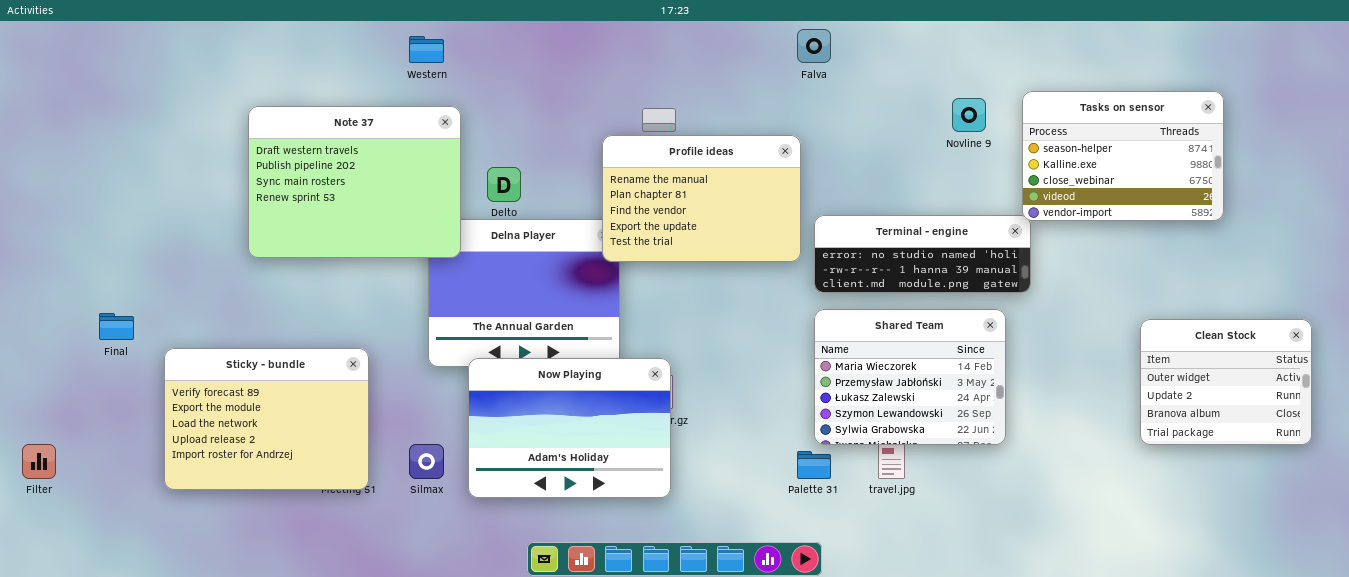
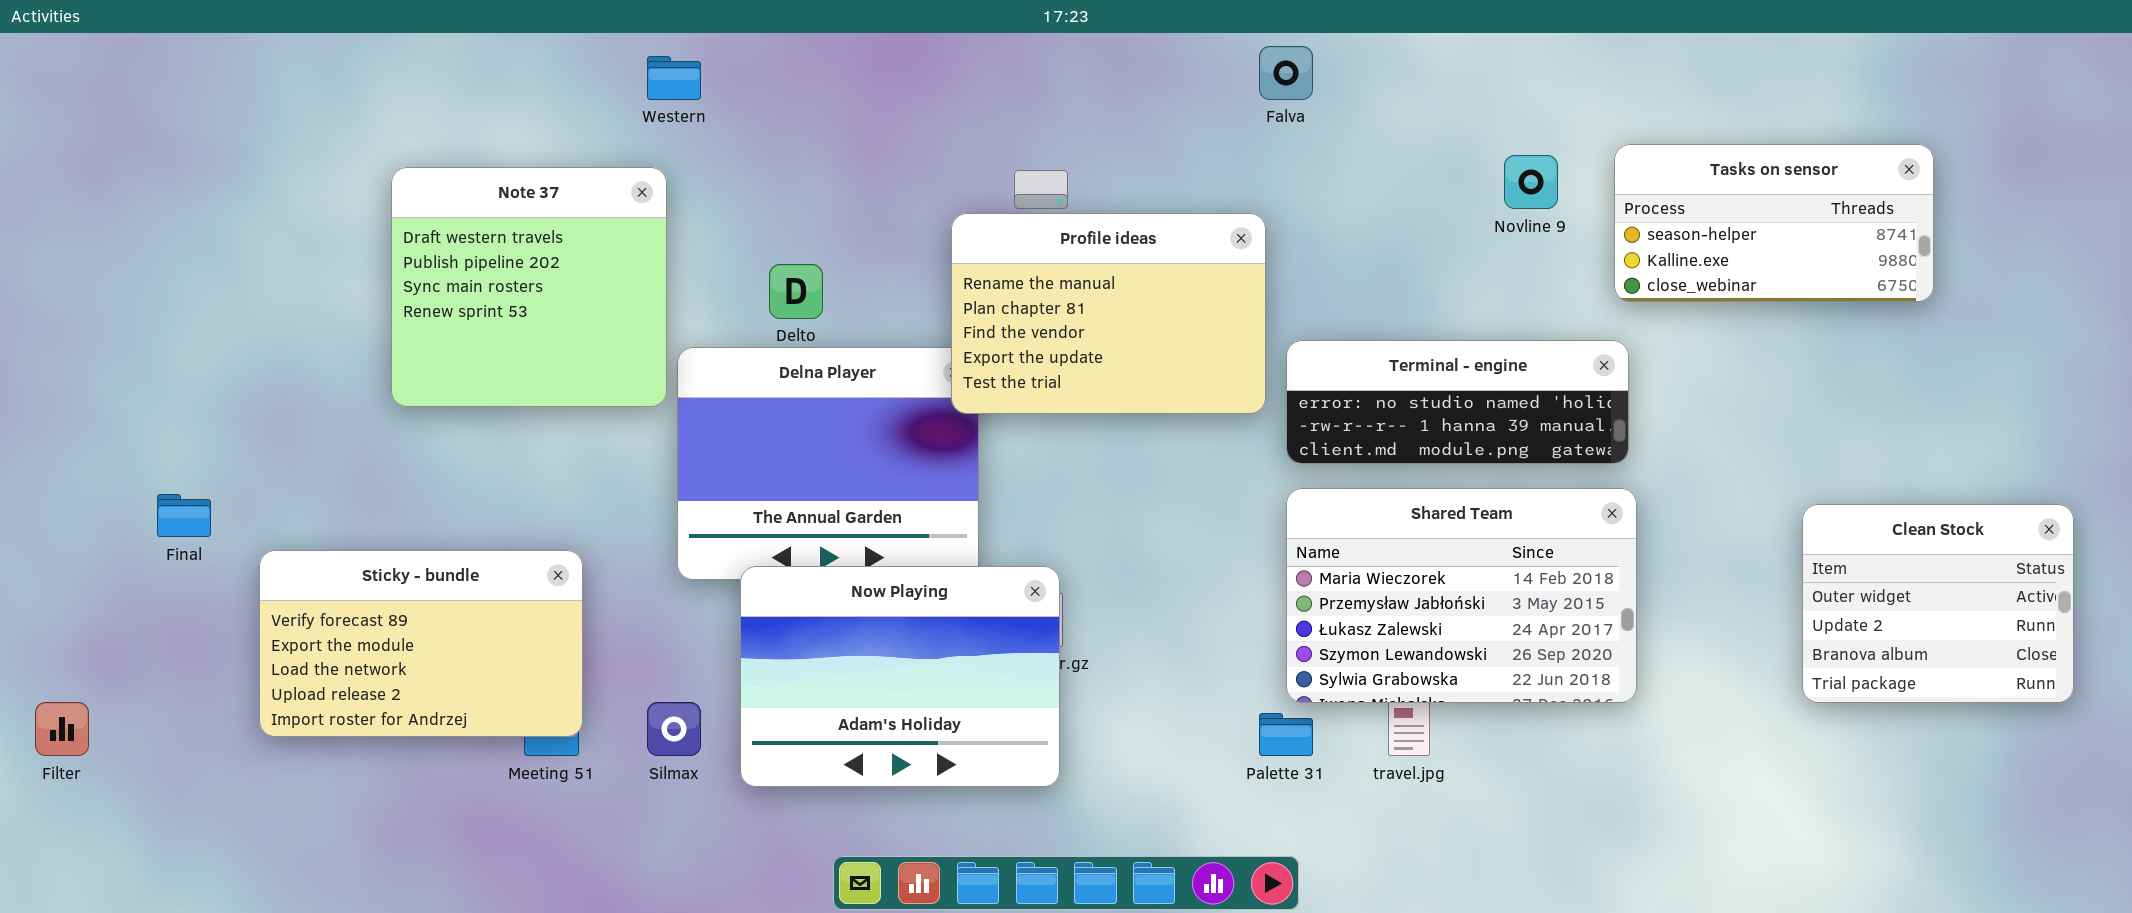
Tasks on sensor: [1022,91,1224,221] -> [1614,144,1934,302], resized
Note 37: [248,106,461,258] -> [391,167,667,407], resized
Shared Team: [814,309,1006,445] -> [1286,488,1637,703], resized
Sticky - bundle: [164,348,369,490] -> [259,550,583,737], resized

